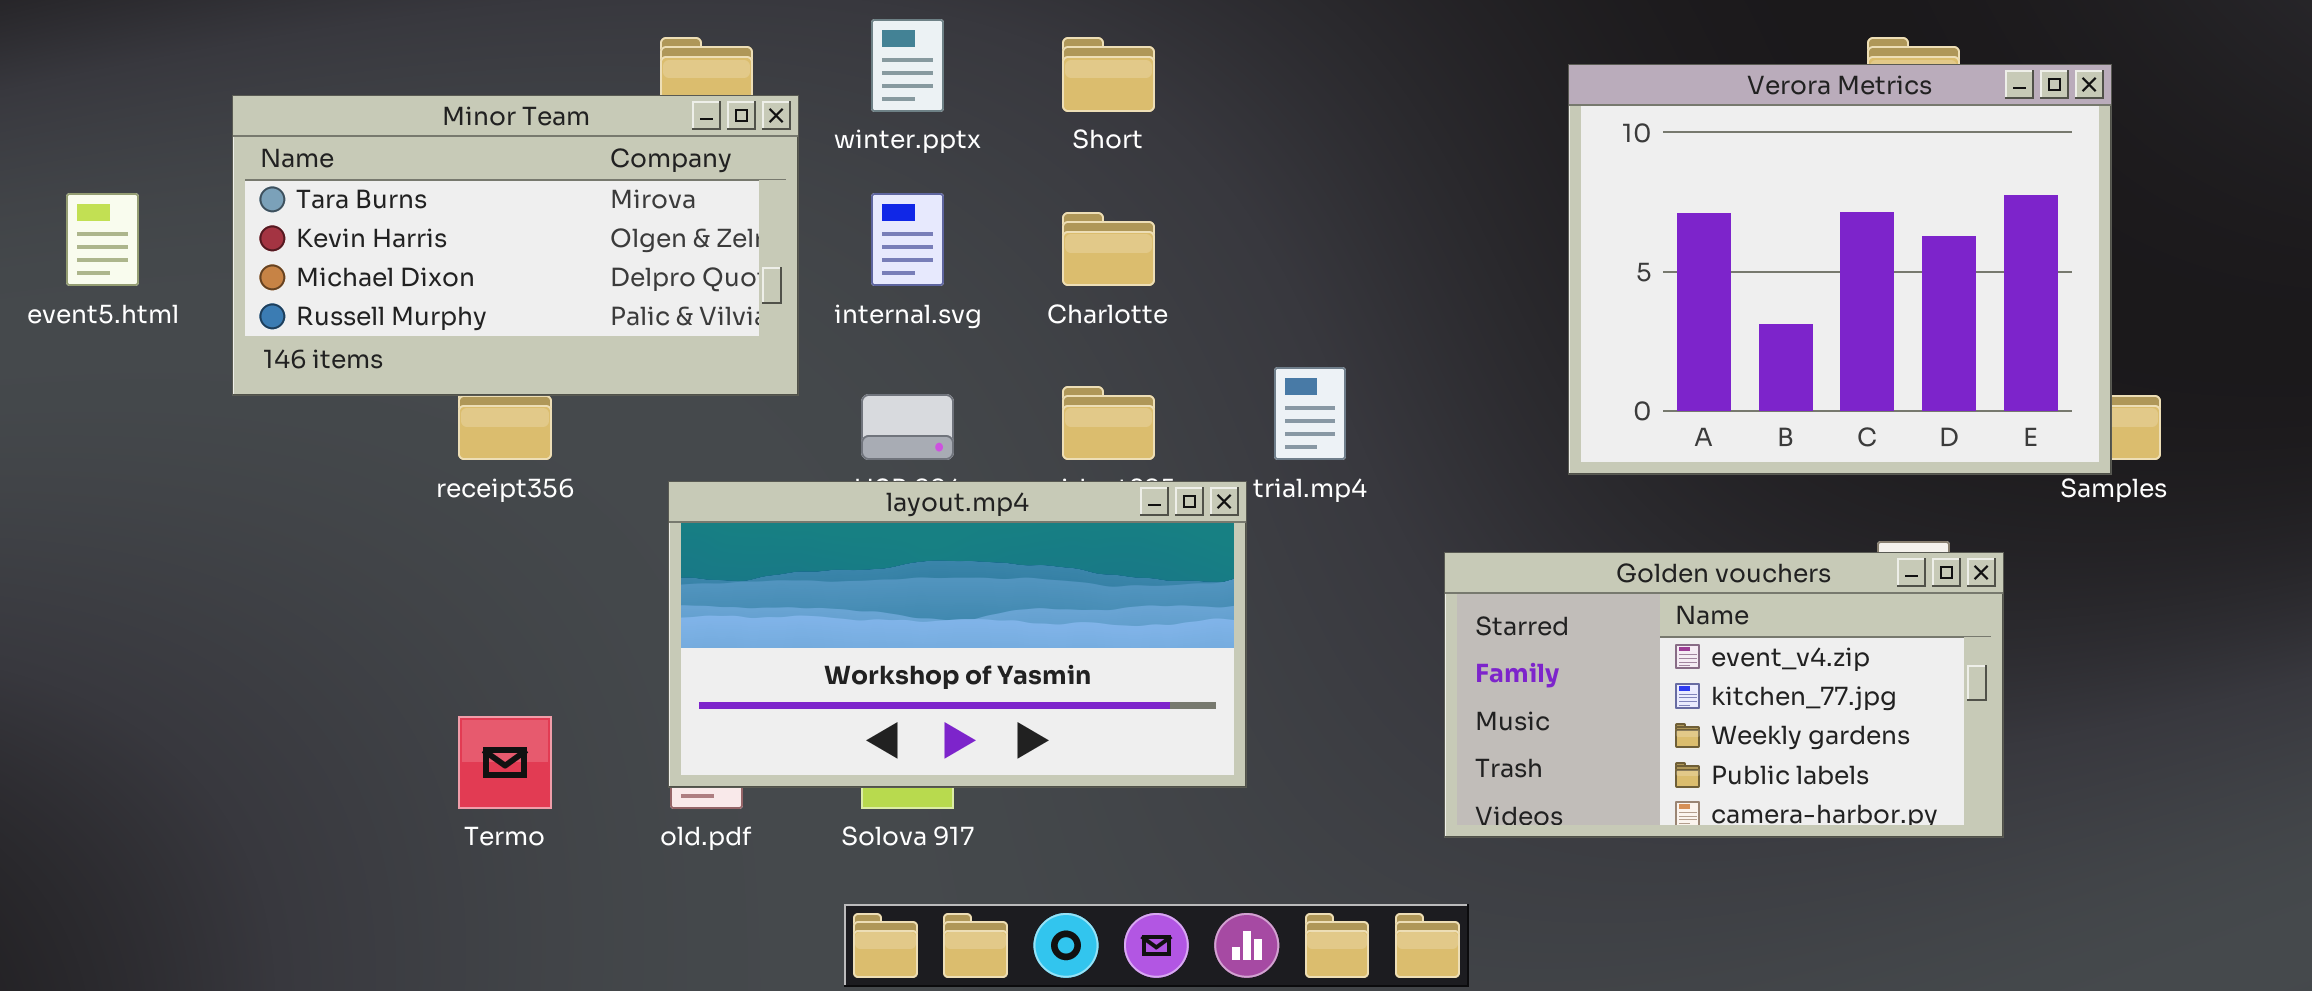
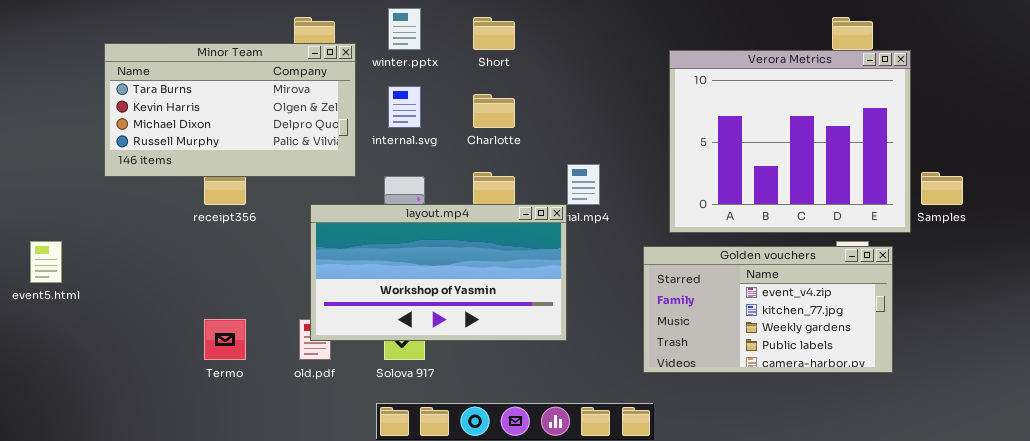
Verora Metrics: [1568,64,2112,475] -> [669,50,911,233], moved
event5.html: [66,193,139,286] -> [30,241,62,283], moved
layout.mp4: [668,481,1247,788] -> [310,204,567,341], moved

